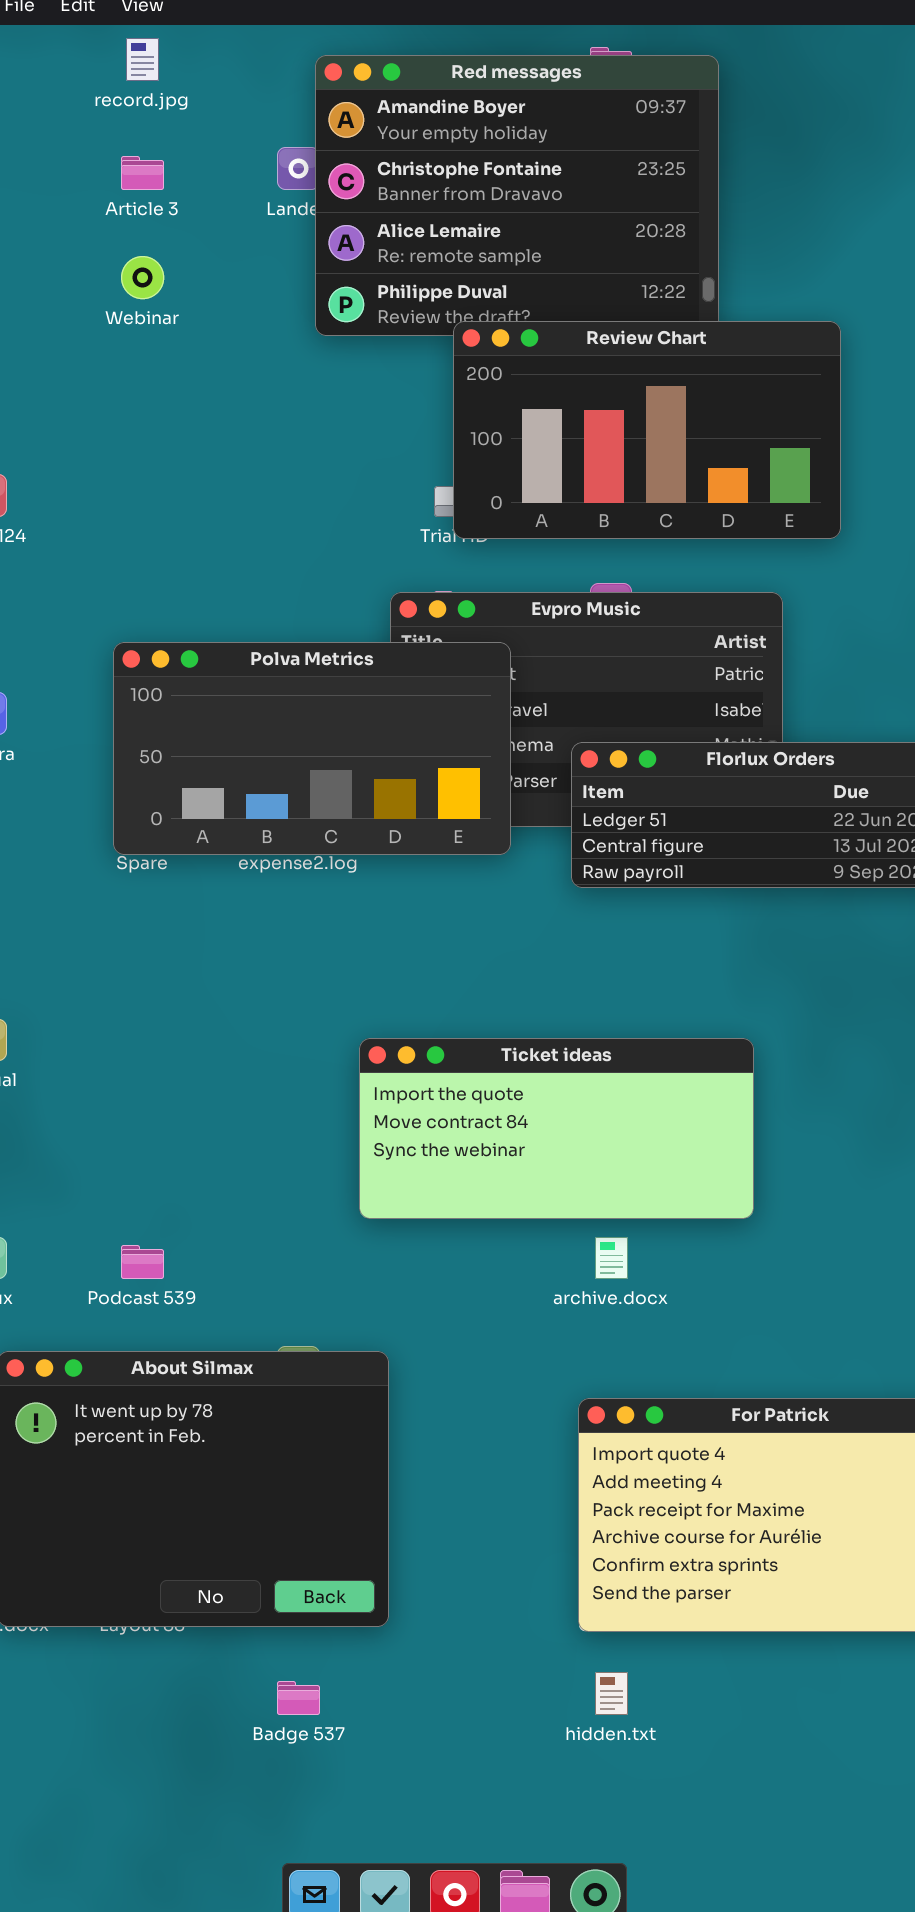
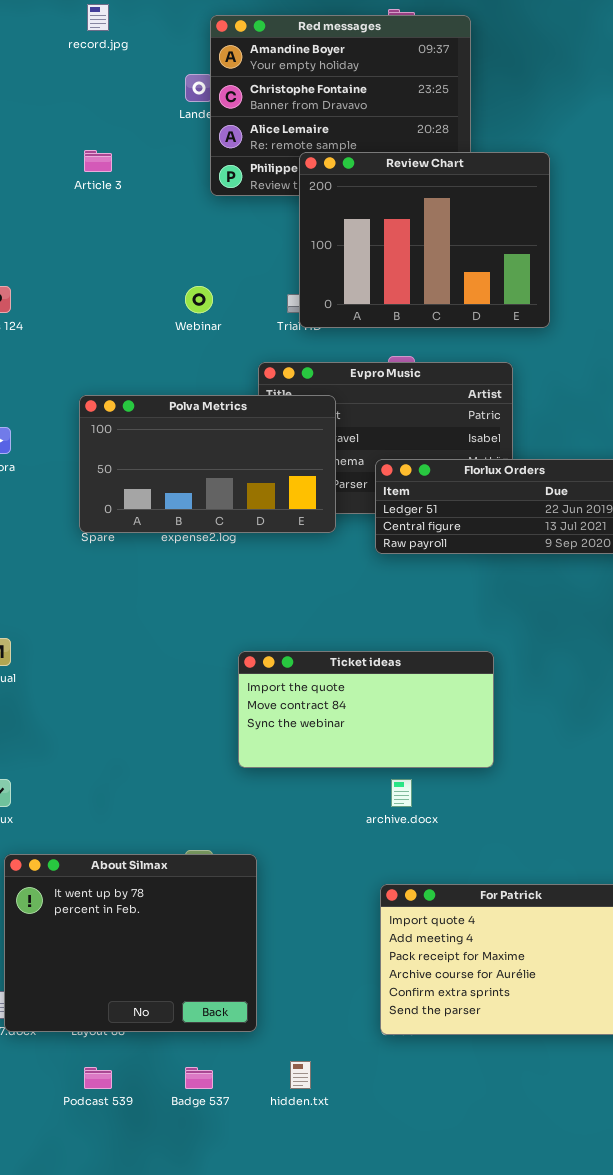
Article 3: [121,156,164,190] -> [84,150,112,172], moved
Webinar: [121,256,164,299] -> [185,286,213,313], moved
Review Chart: [453,321,841,539] -> [299,152,550,328], resized
Podcast 539: [121,1245,164,1279] -> [84,1067,112,1089], moved
hidden.txt: [595,1672,628,1715] -> [290,1061,311,1089], moved

